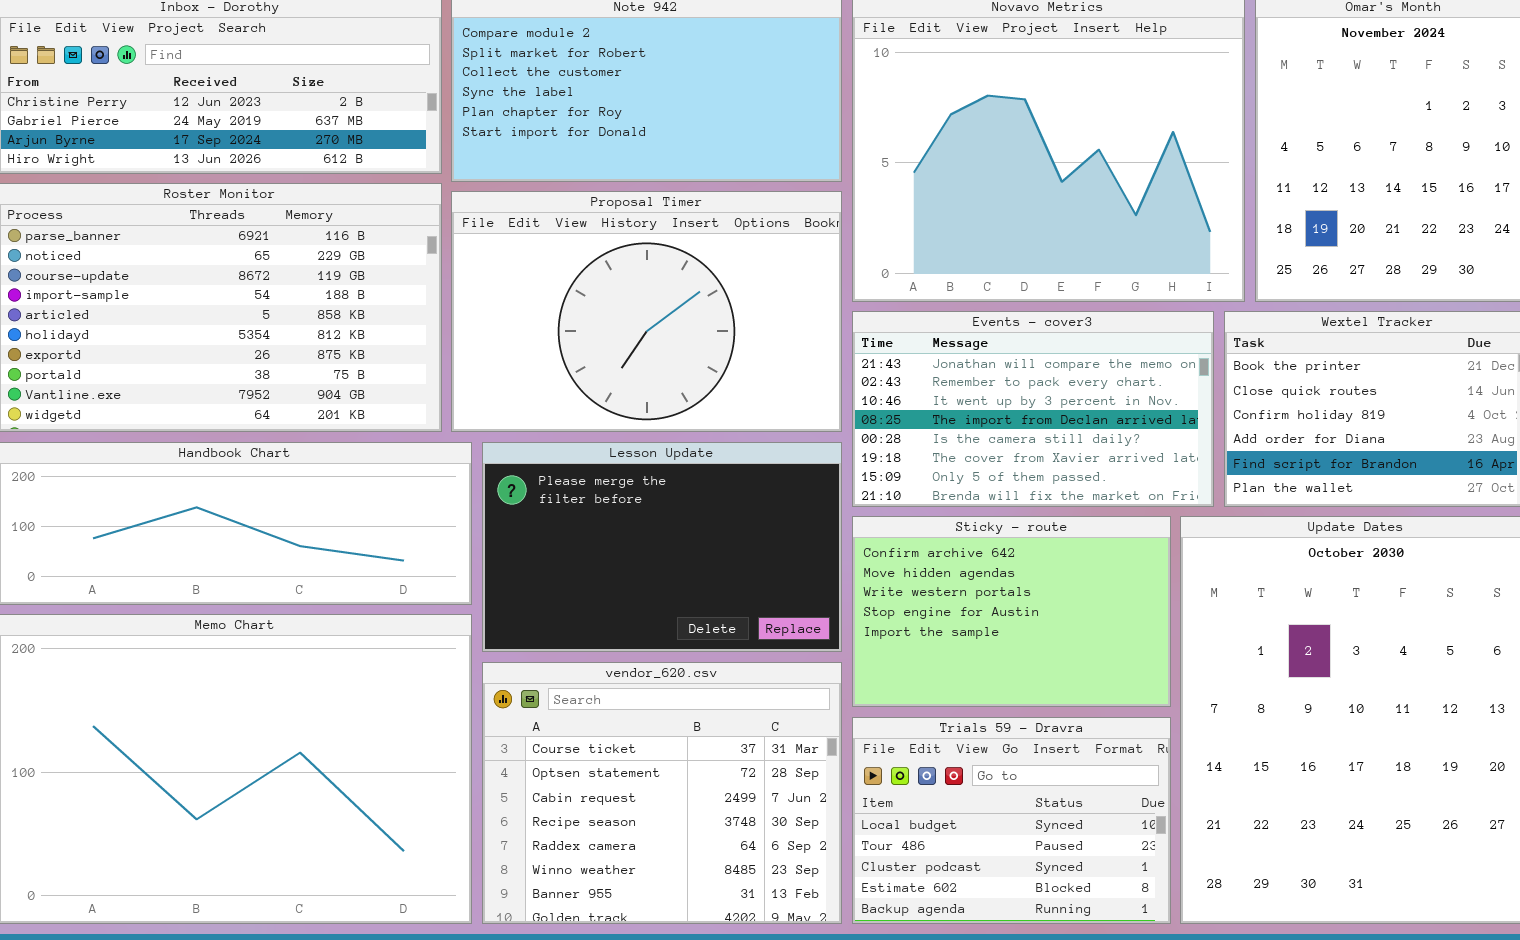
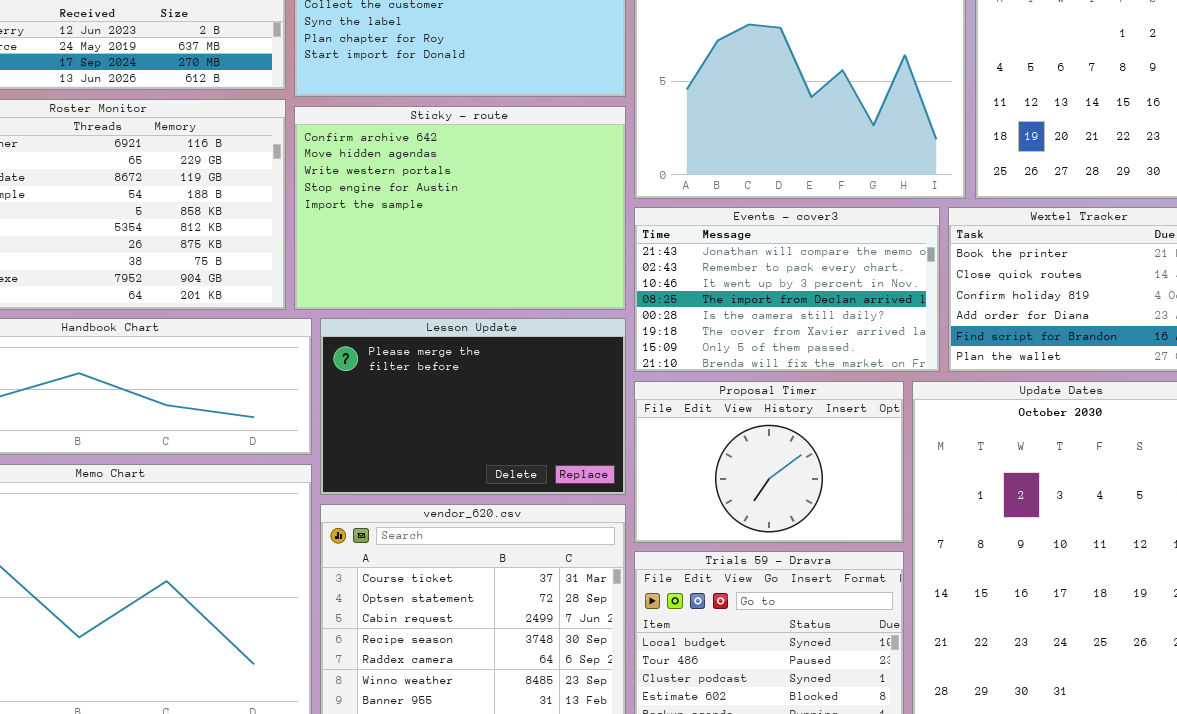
Proposal Timer: [451,191,842,432] -> [634,381,904,543], moved, resized
Sticky - route: [852,516,1171,707] -> [294,106,626,310], moved, resized

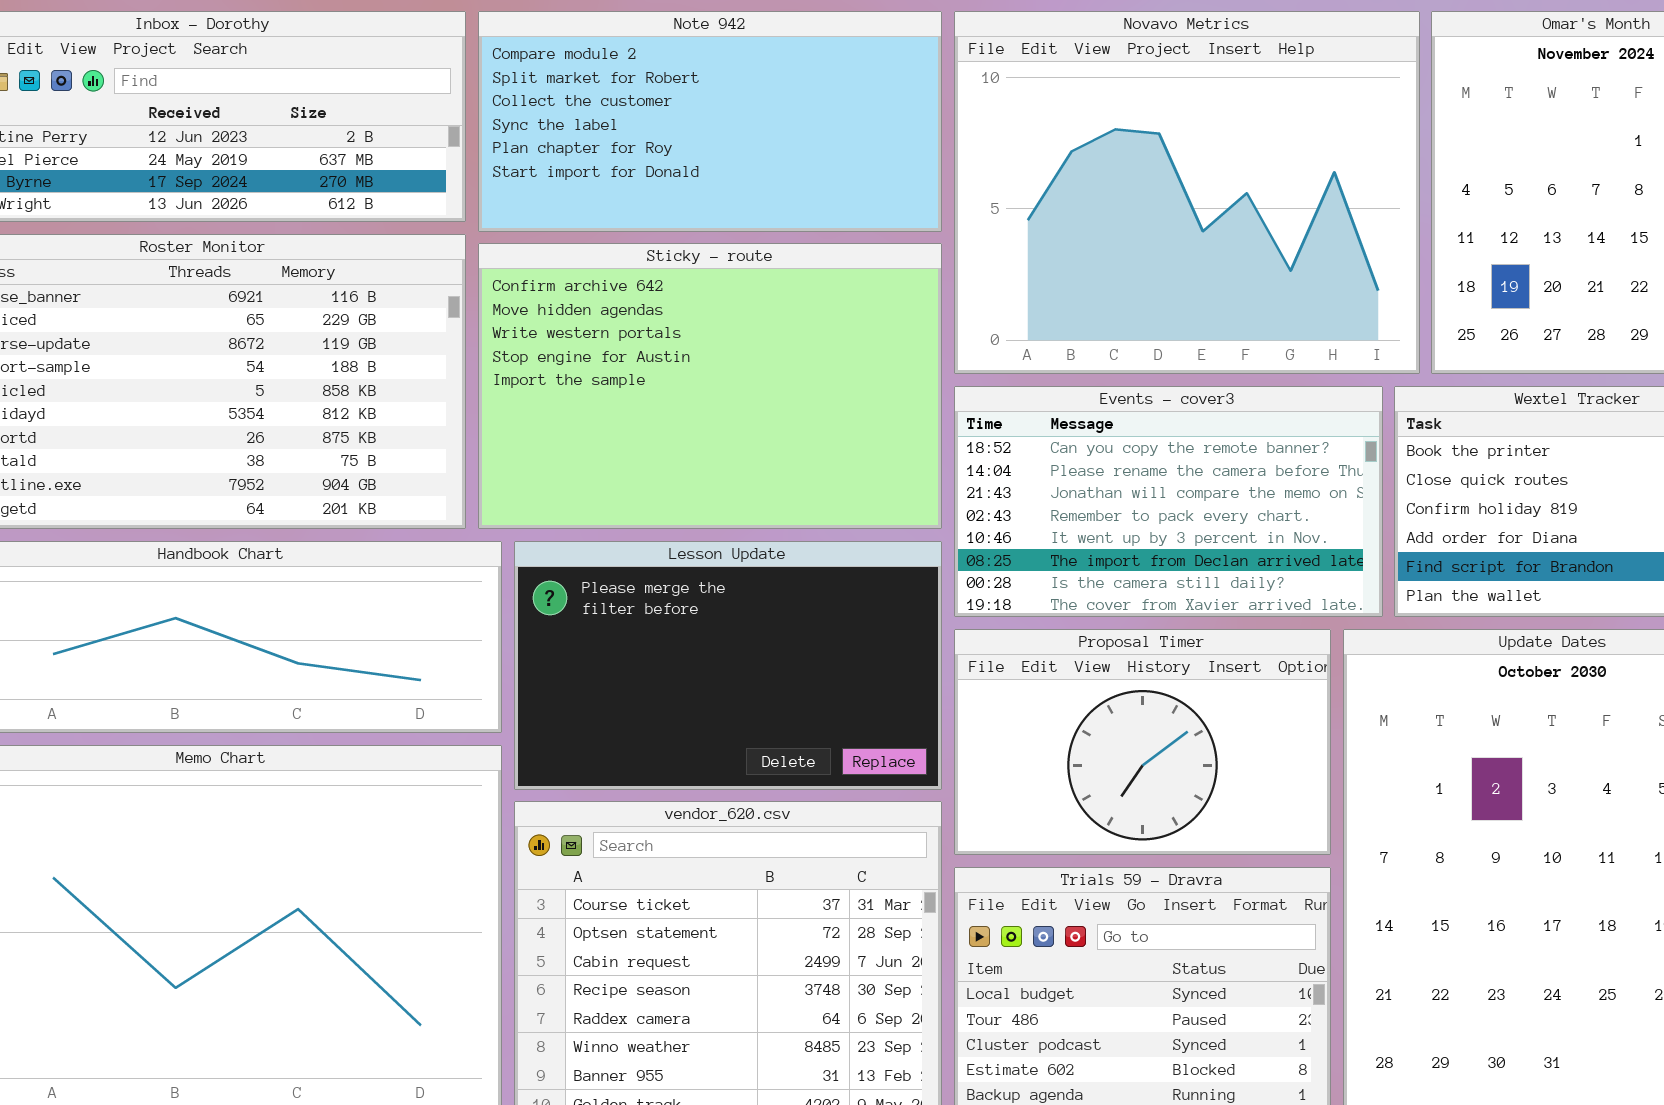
Events - cover3: [634,207,940,372] -> [954,386,1383,617], scrolled up 2 rows

